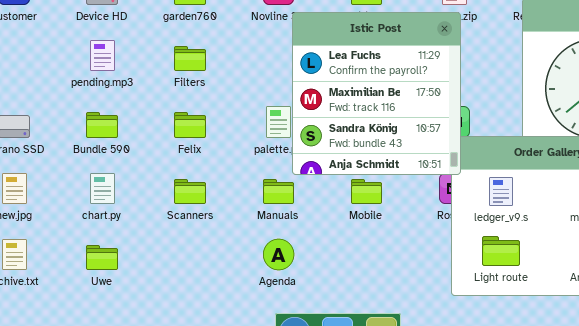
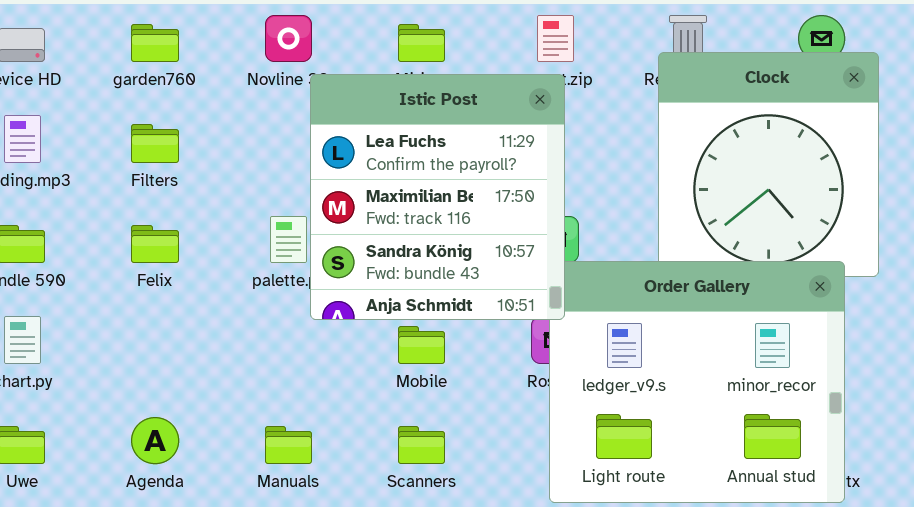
Scanners: [174,179,206,204] -> [398,426,445,464], moved
Manuals: [263,179,294,204] -> [265,426,312,464], moved
Agenda: [263,239,294,270] -> [131,417,179,464], moved

